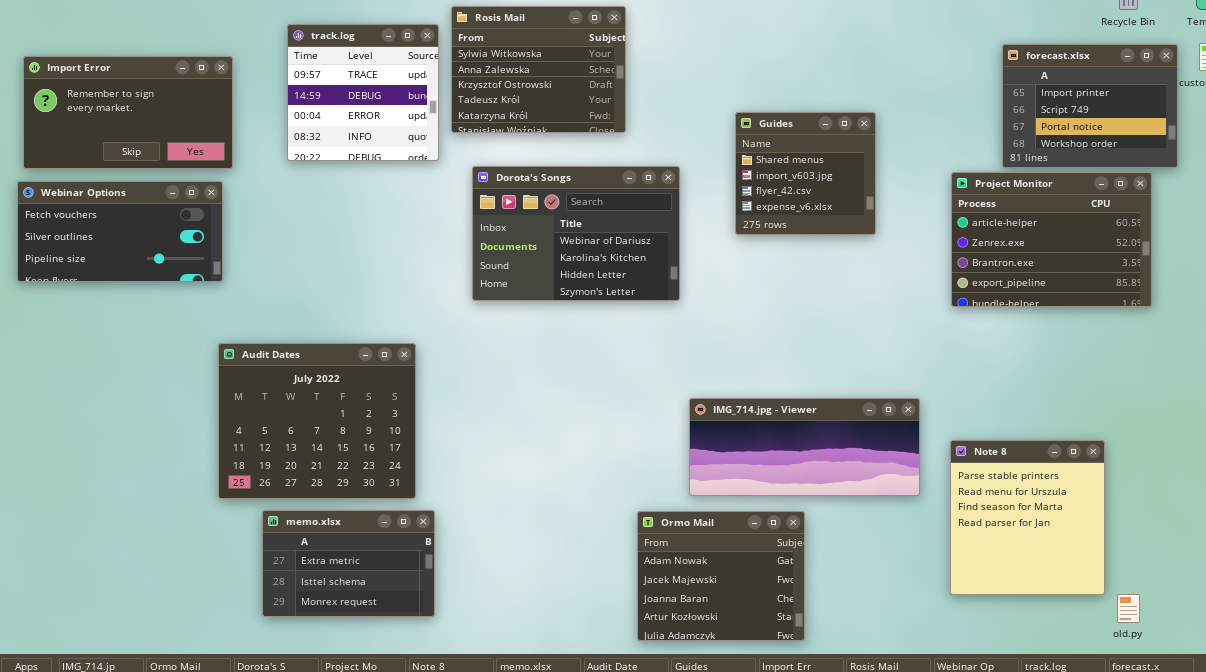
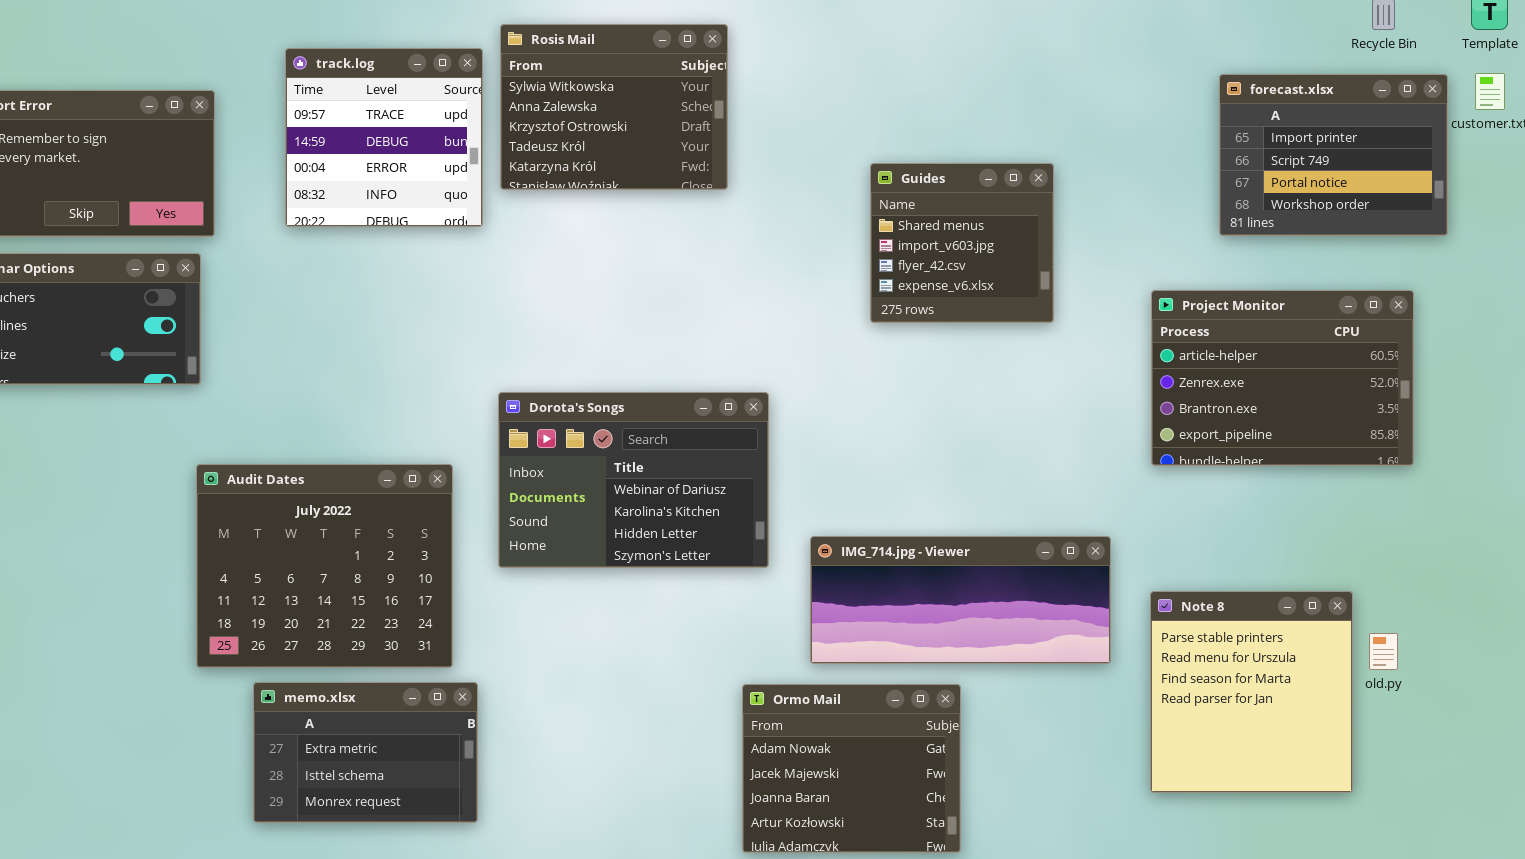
Dorota's Songs: [472,166,680,301] -> [498,392,769,568], moved
Project Monitor: [951,172,1152,307] -> [1151,290,1414,466], moved
old.py: [1117,594,1140,623] -> [1369,633,1398,670], moved

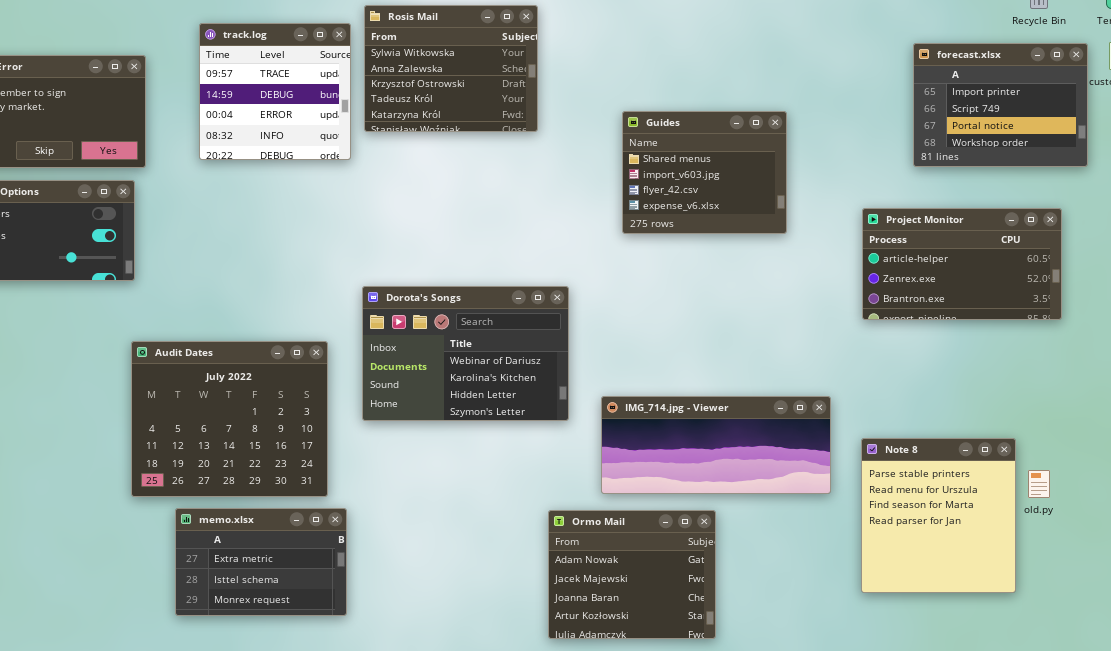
Guides: [870,163,1054,323] -> [622,111,787,234], resized
Project Monitor: [1151,290,1414,466] -> [862,208,1062,320], resized

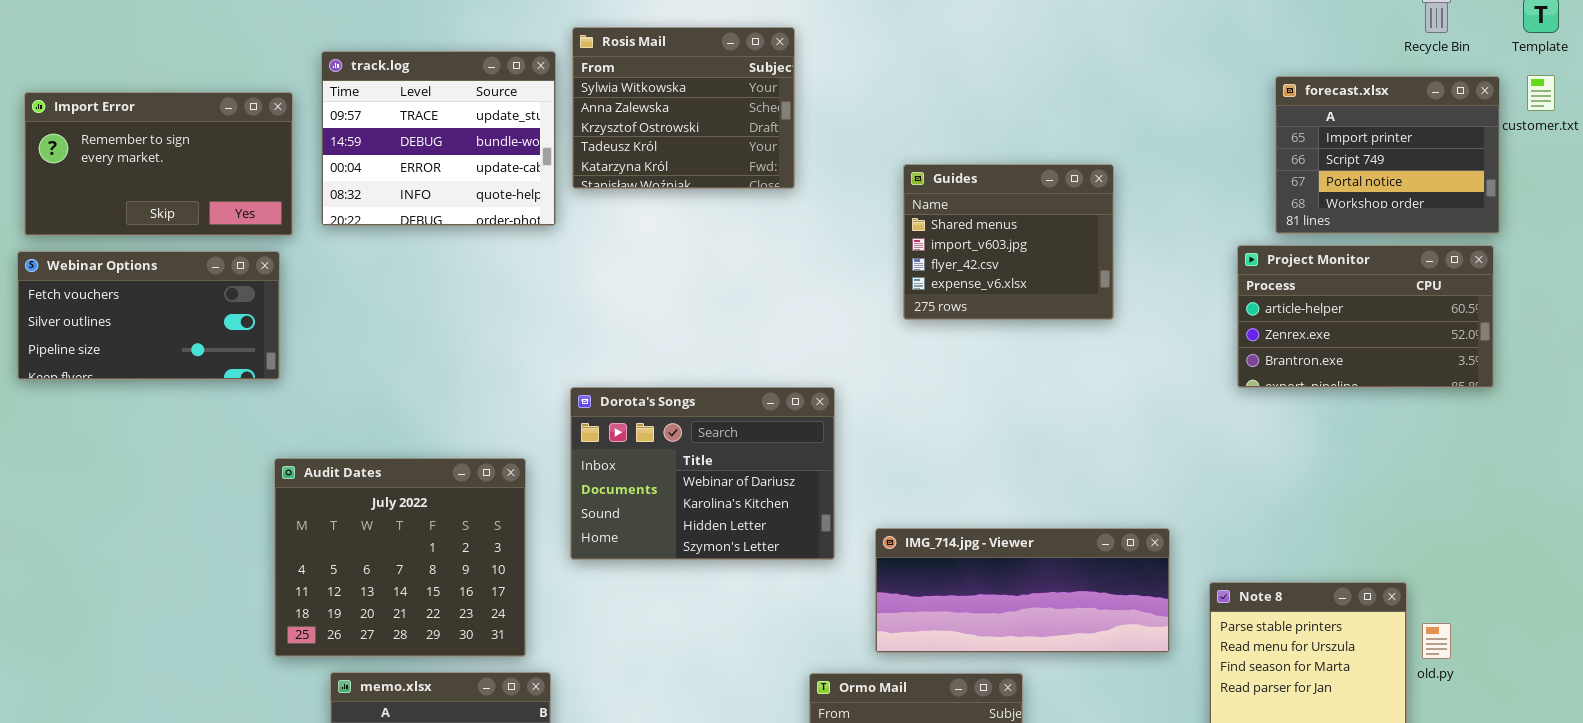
track.log: [199,23,351,160] -> [321,51,556,226], resized
Project Monitor: [862,208,1062,320] -> [1237,245,1494,388], moved

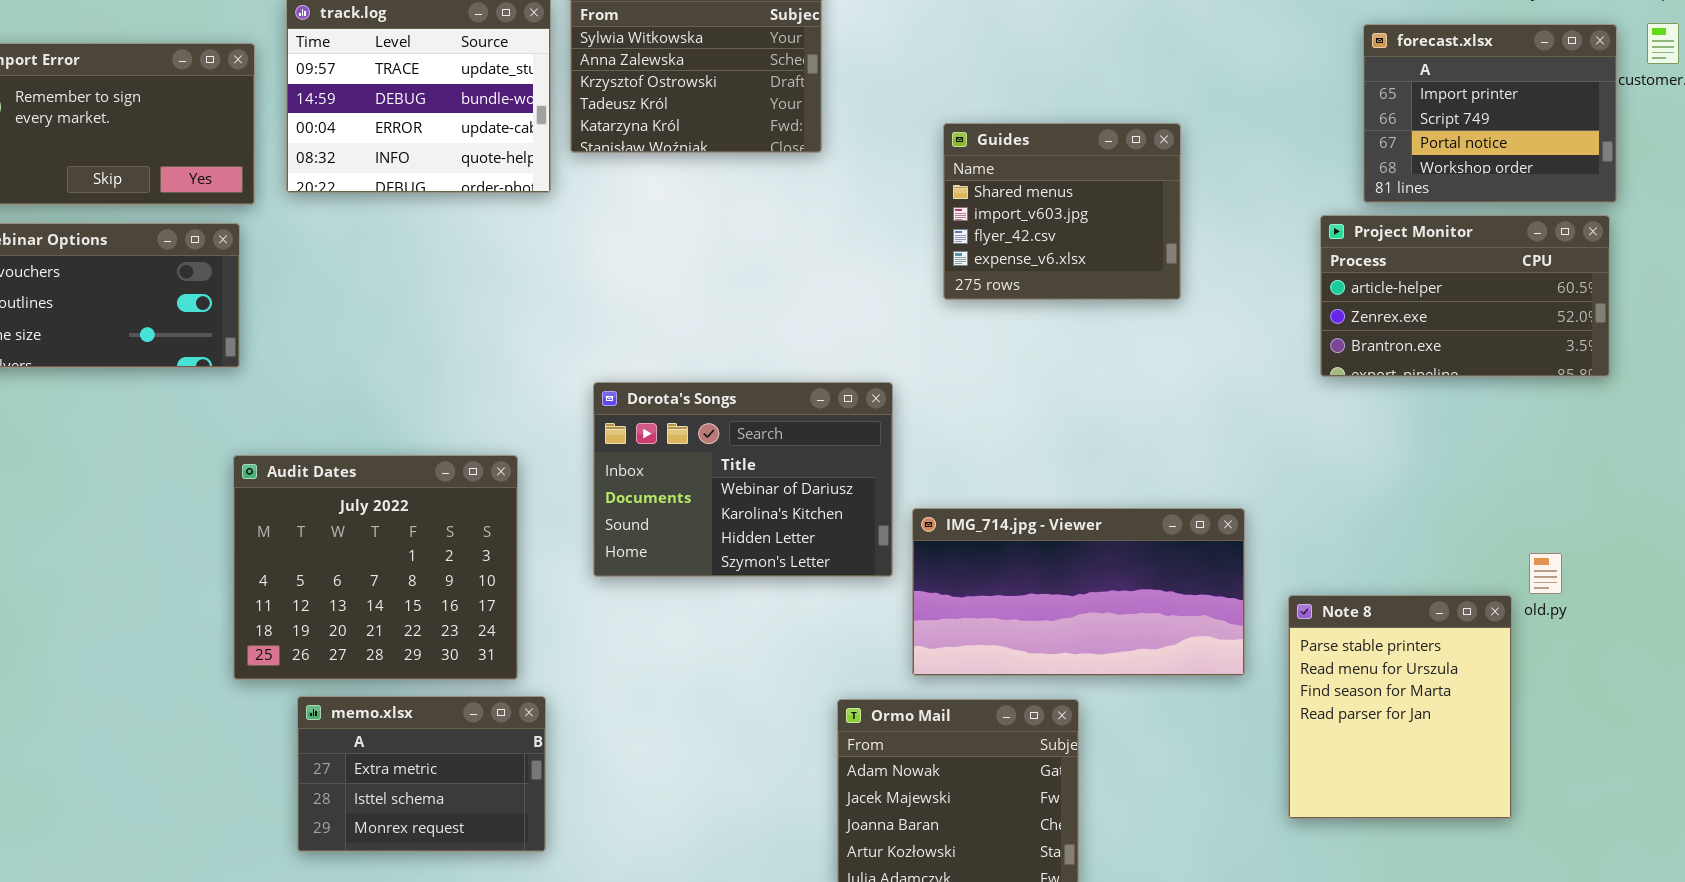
Dorota's Songs: [570,387,835,560] -> [593,382,893,577], moved
IMG_714.jpg - Viewer: [875,528,1170,653] -> [912,508,1245,676], resized
old.py: [1422,623,1451,659] -> [1529,553,1562,594], moved

